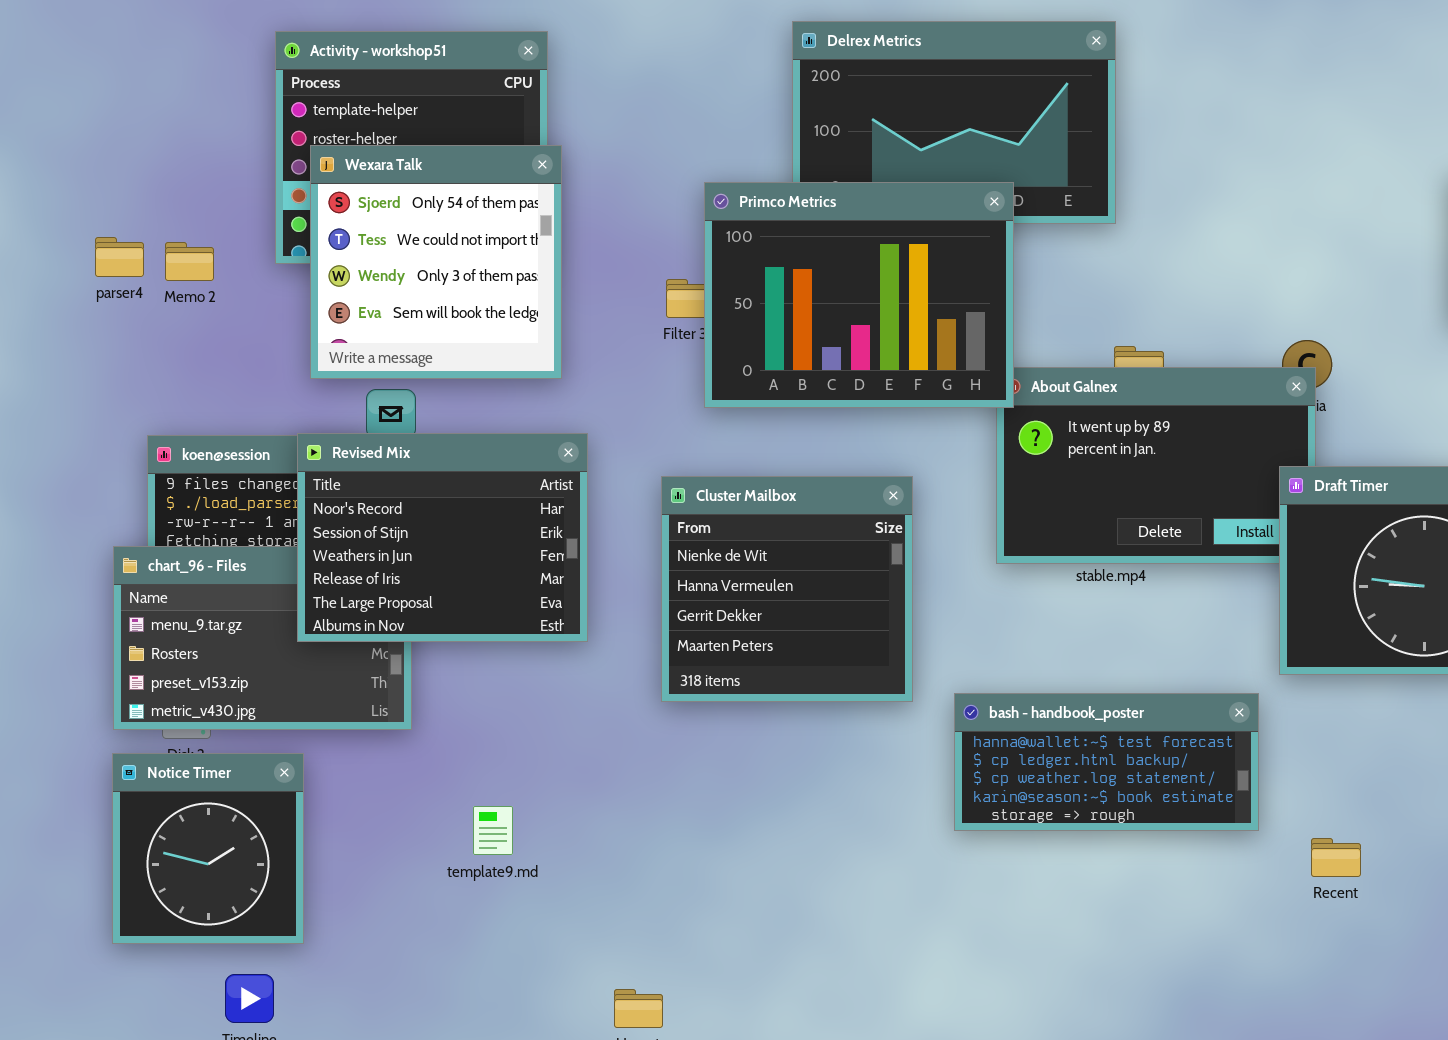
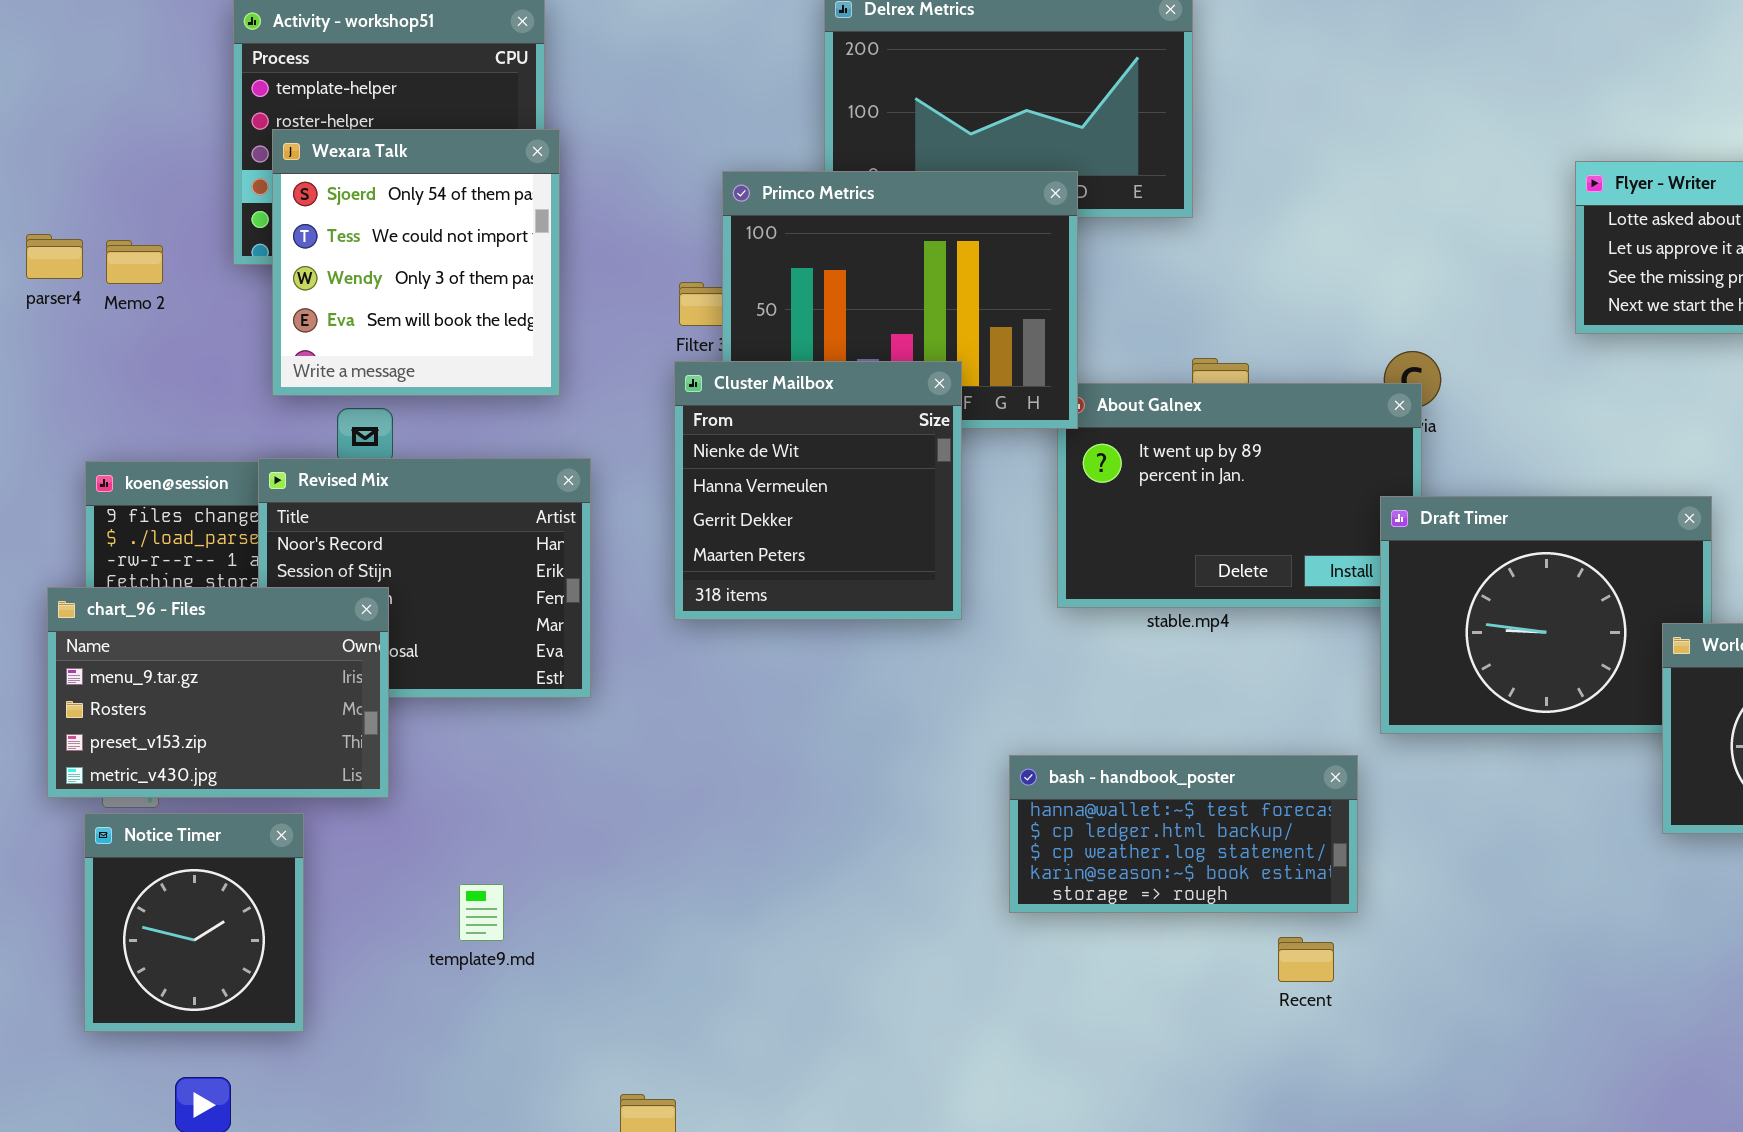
Cluster Mailbox: [661,476,913,702] -> [674,361,962,620], moved
chart_96 - Files: [113,546,412,730] -> [47,587,389,798], raised
Notice Timer: [112,753,304,944] -> [84,813,304,1032], moved
Recent: [1311,838,1361,877] -> [1278,937,1334,982], moved

